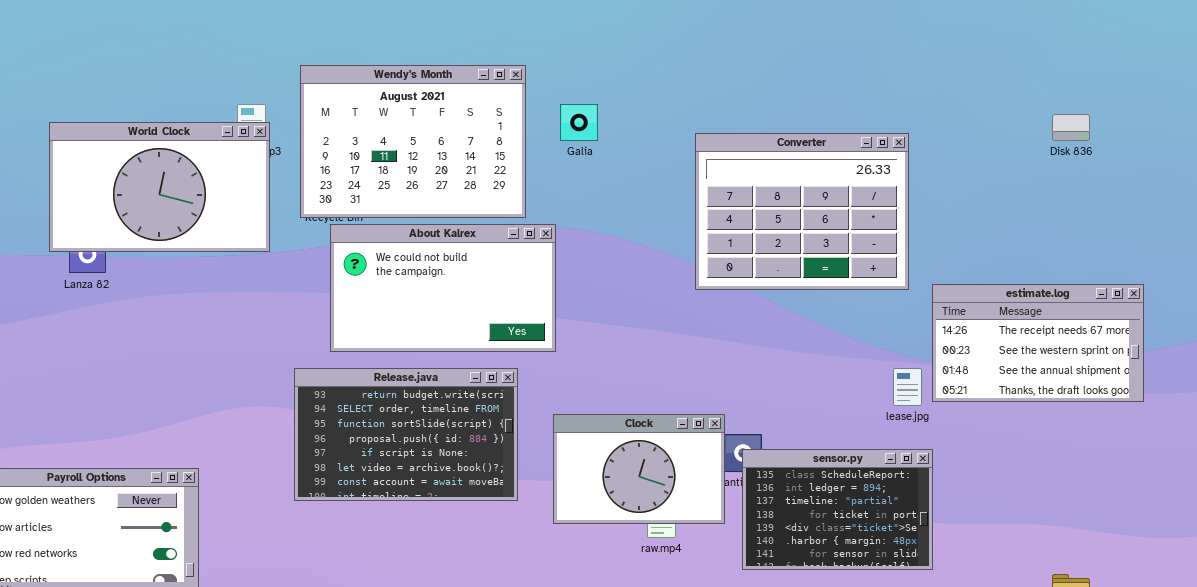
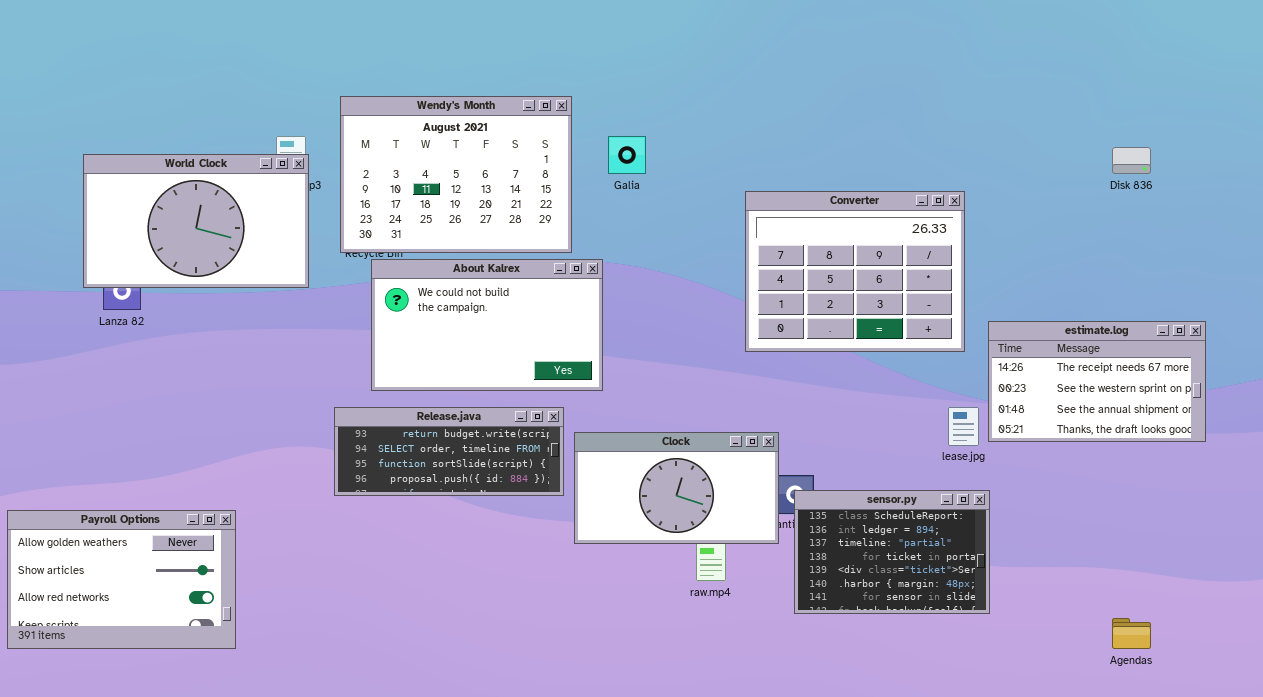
Converter: [695,133,909,290] -> [745,191,965,352], moved
Release.java: [294,368,518,501] -> [334,407,564,496], resized
Clock: [553,414,725,524] -> [574,432,779,544], moved, resized

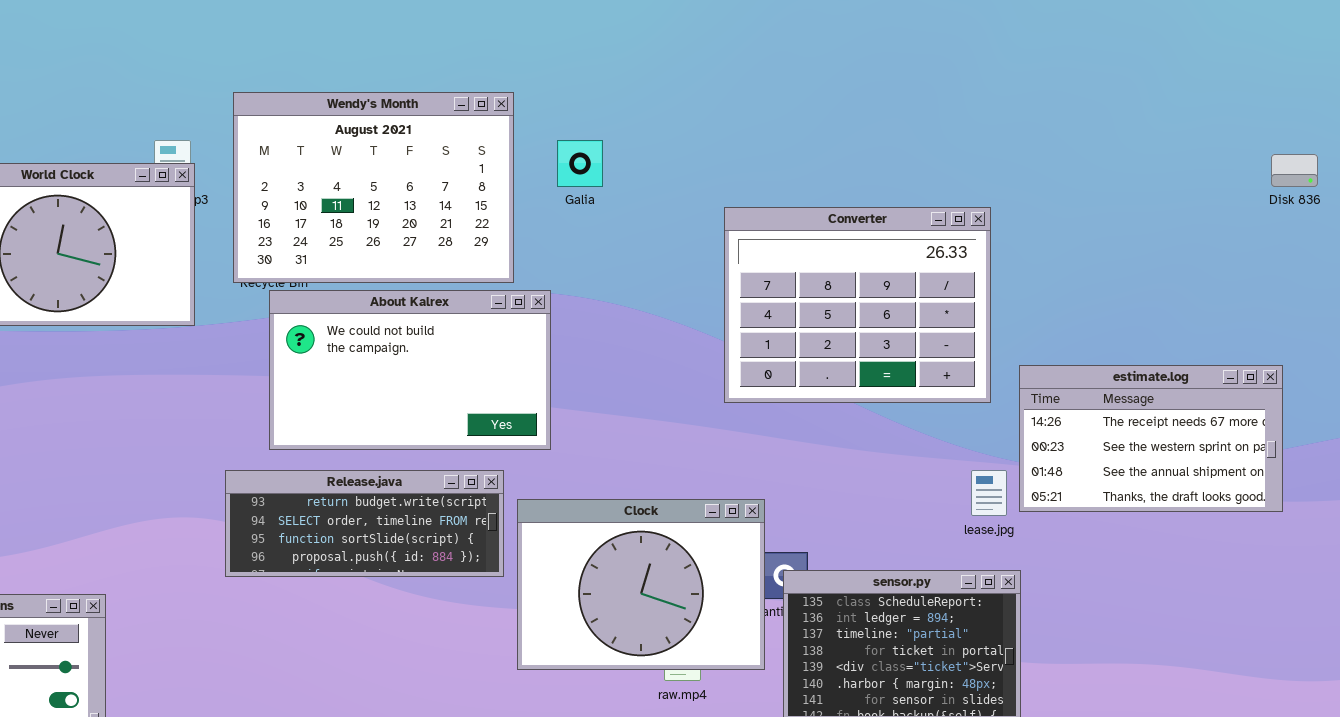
Disk 836: [1112,147,1151,174] -> [1271,154,1318,187], moved
Clock: [574,432,779,544] -> [517,499,765,670], resized

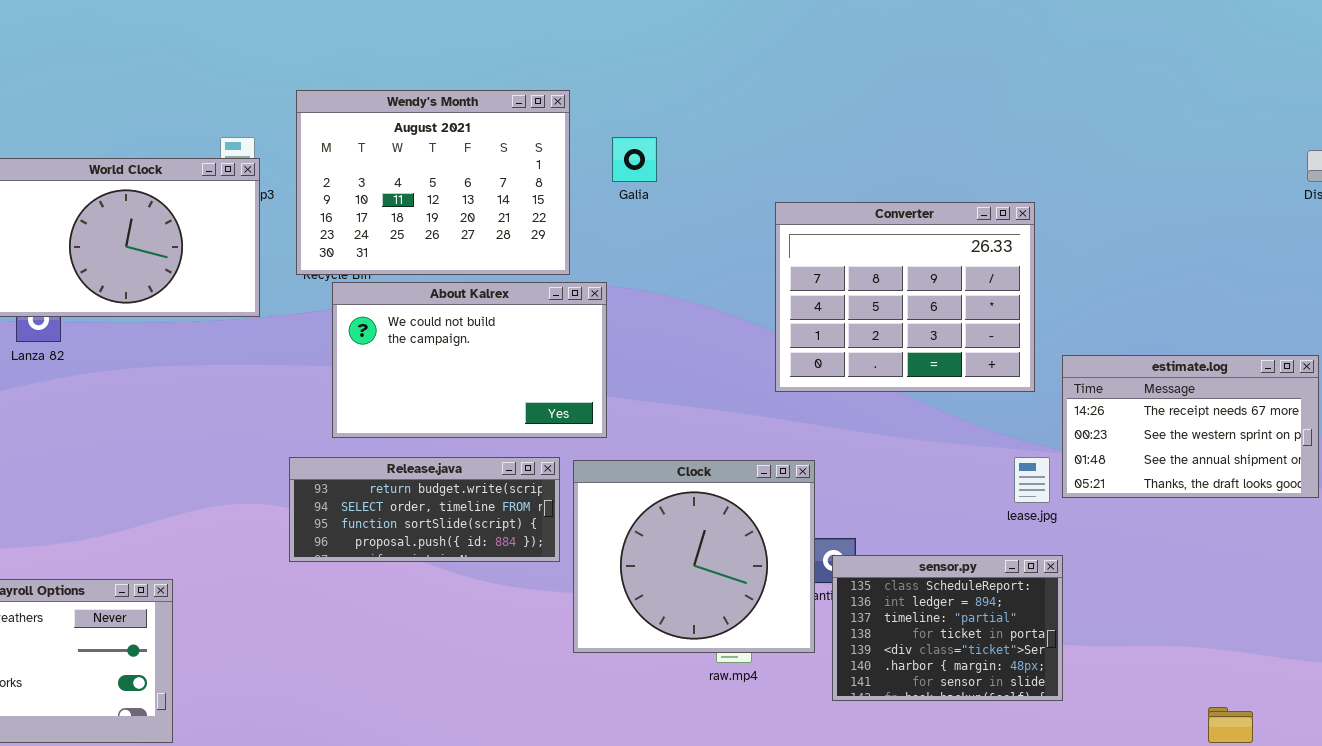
Clock: [517,499,765,670] -> [573,460,815,653], resized

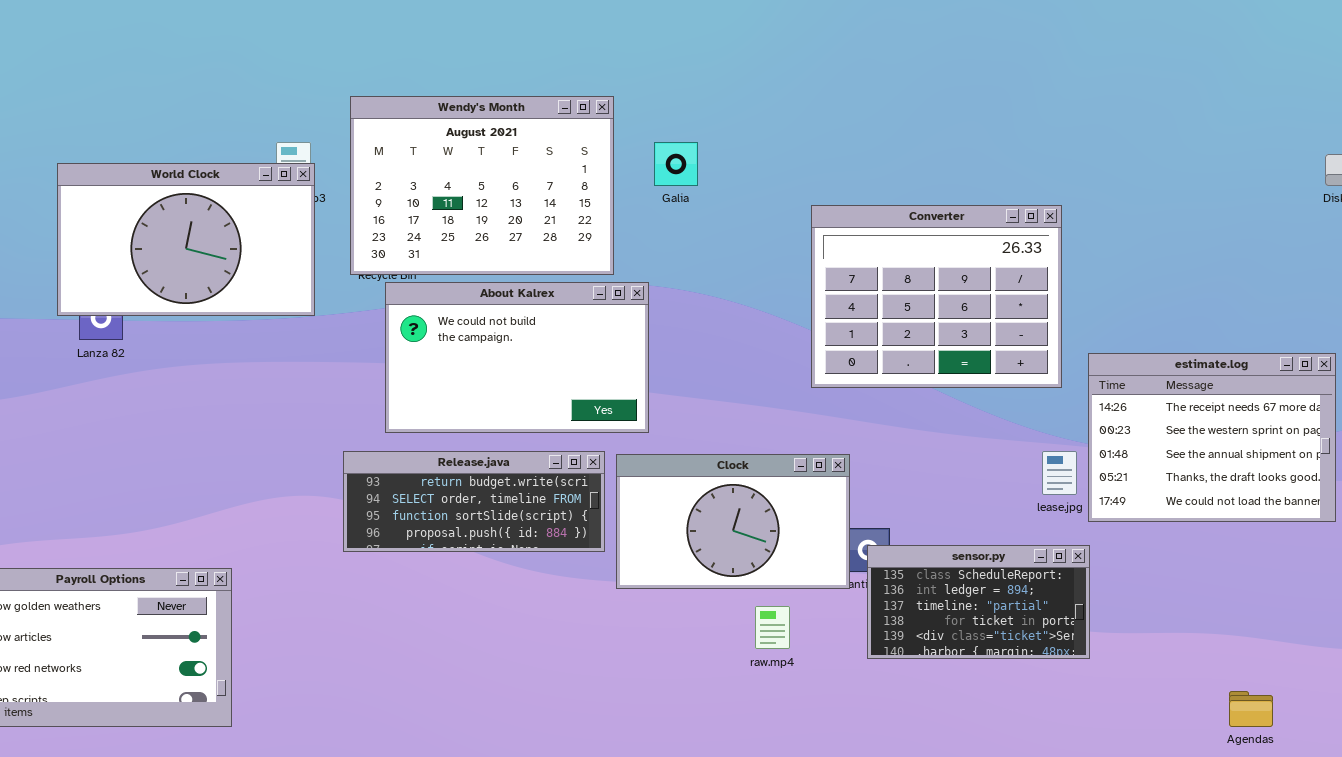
estimate.log: [1062,355,1319,498] -> [1088,353,1336,522], resized
Clock: [573,460,815,653] -> [616,454,850,589], resized
sensor.py: [832,555,1063,701] -> [867,545,1090,659], resized

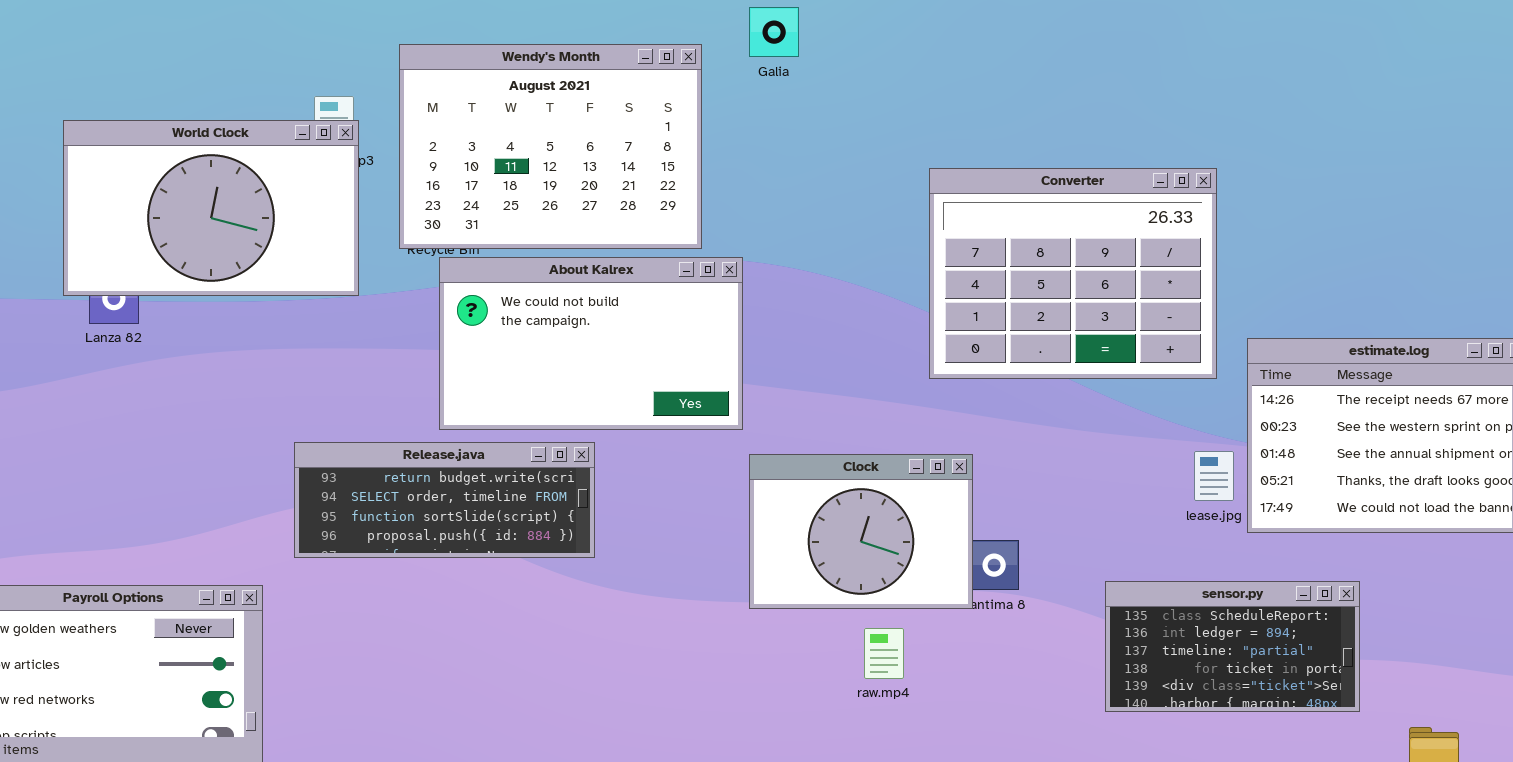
Galia: [654,142,698,186] -> [749,7,799,57], moved
Release.java: [343,451,605,552] -> [294,442,595,558], moved
Clock: [616,454,850,589] -> [749,454,973,609], resized
sensor.py: [867,545,1090,659] -> [1105,581,1360,712], moved

